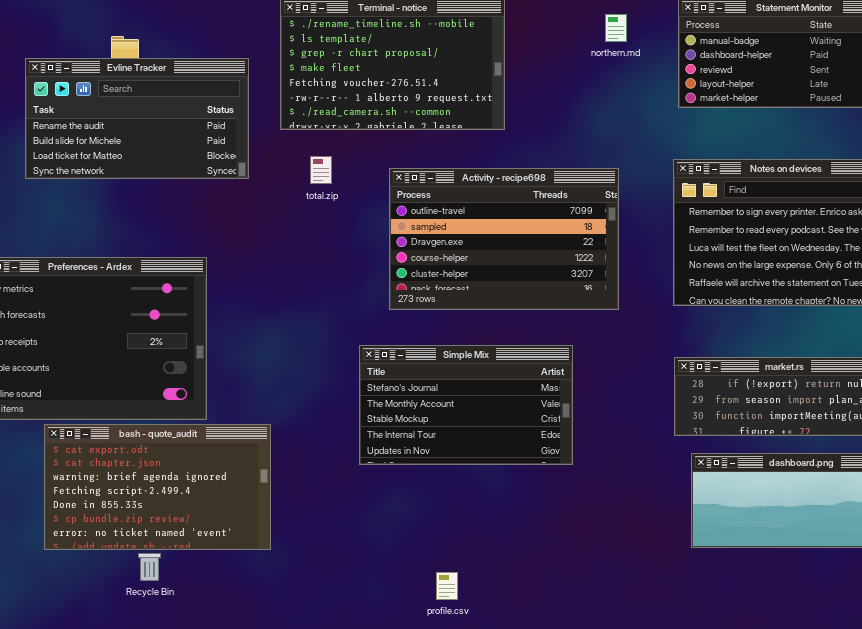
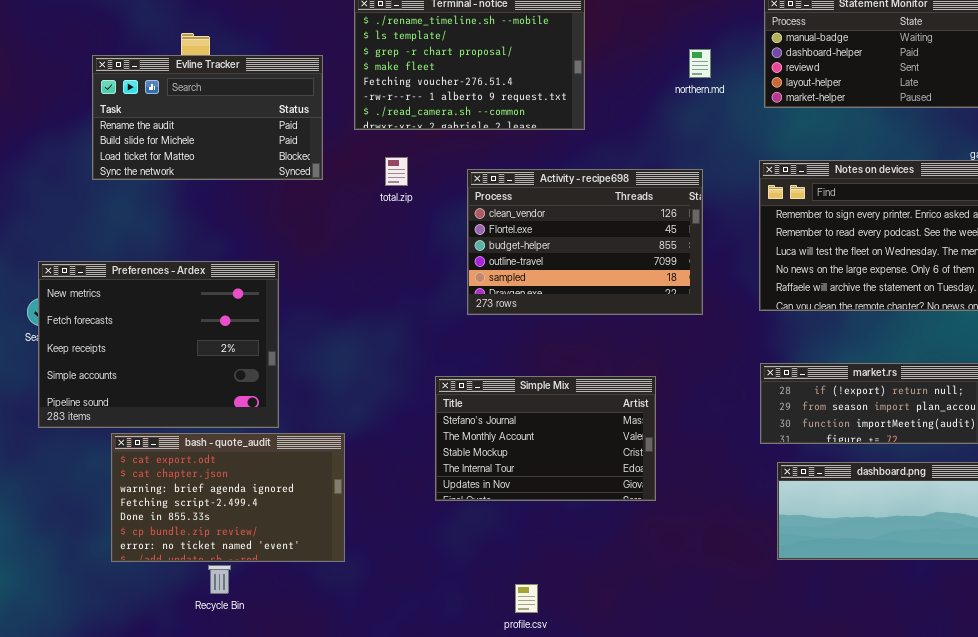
northern.md: [605,14,627,42] -> [689,49,711,78], moved
Activity - recipe698: [389,168,619,310] -> [467,169,703,315], scrolled up 3 rows
Simple Mix: [359,345,573,465] -> [435,376,656,501], moved

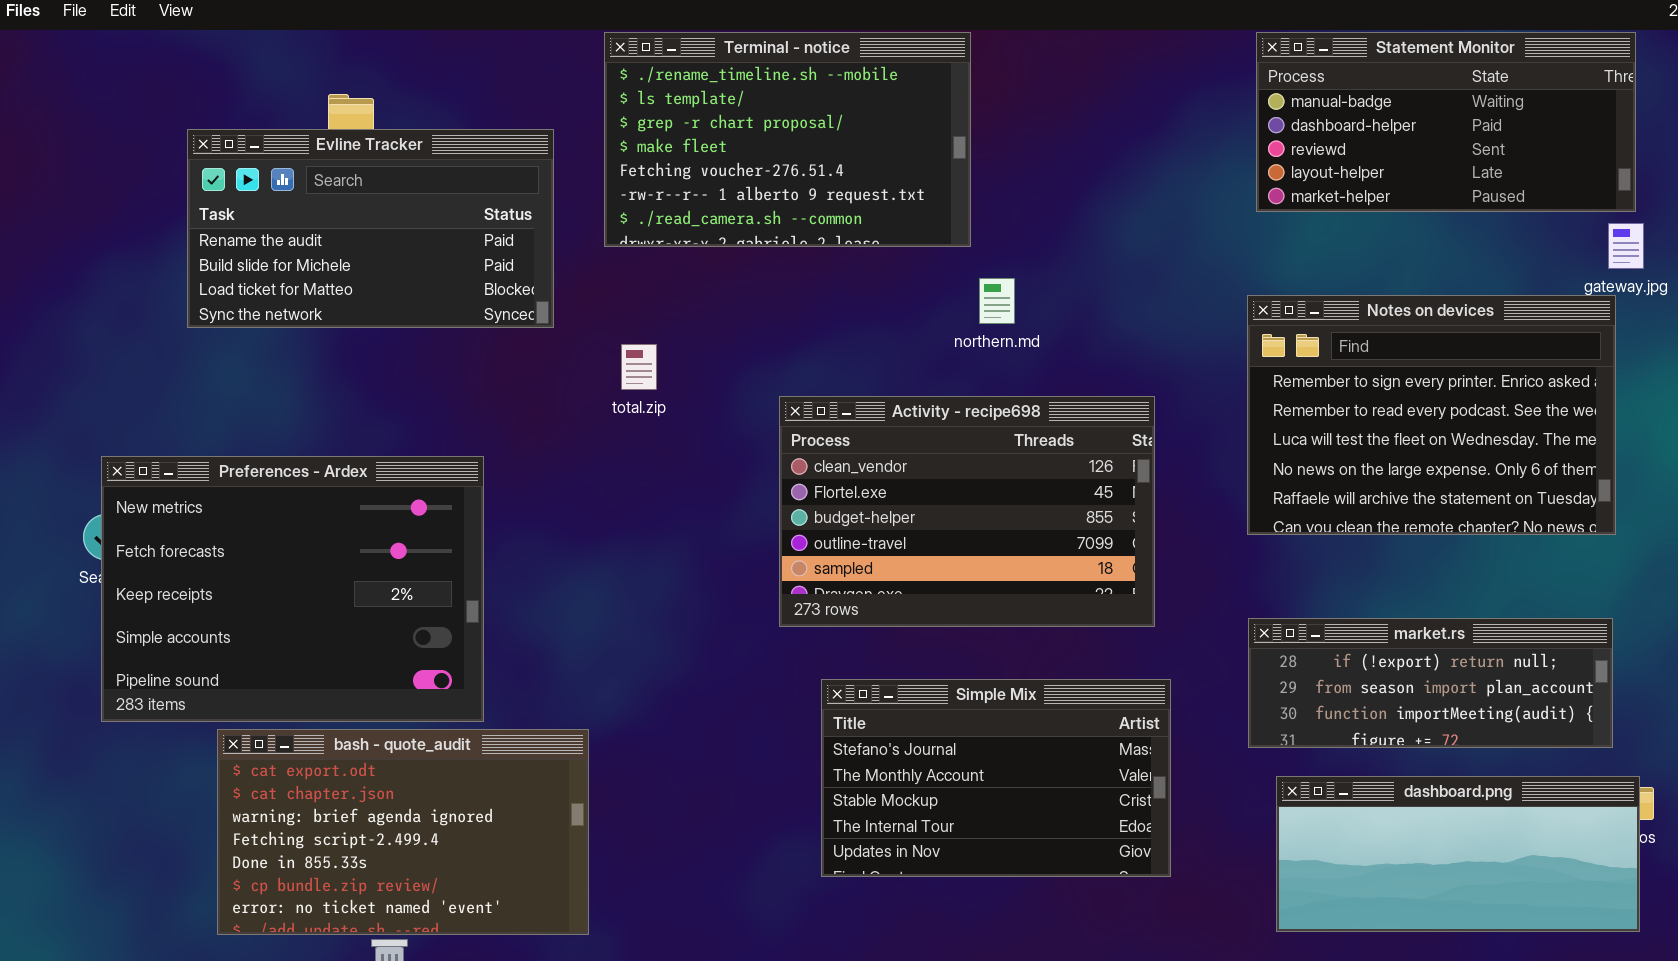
northern.md: [689,49,711,78] -> [979,278,1015,324], moved
total.zip: [385,157,408,186] -> [621,344,657,390], moved
Activity - recipe698: [467,169,703,315] -> [779,396,1155,627], moved
Simple Mix: [435,376,656,501] -> [821,679,1171,877], moved

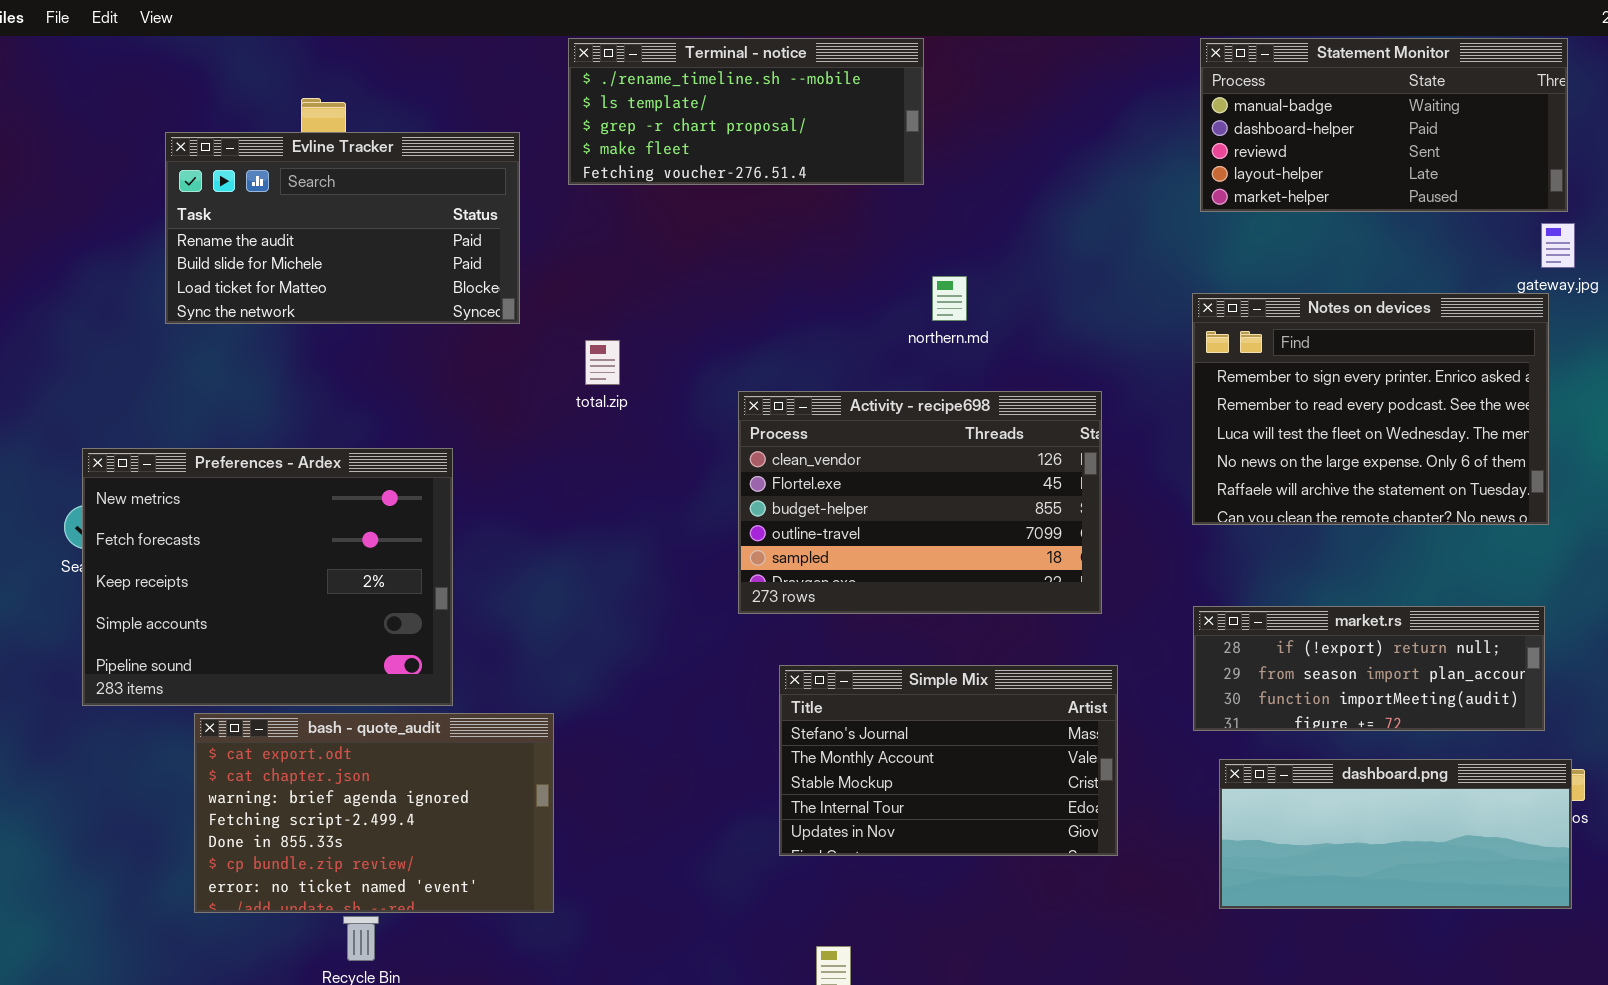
Terminal - notice: [604,32,971,247] -> [568,38,924,185], resized

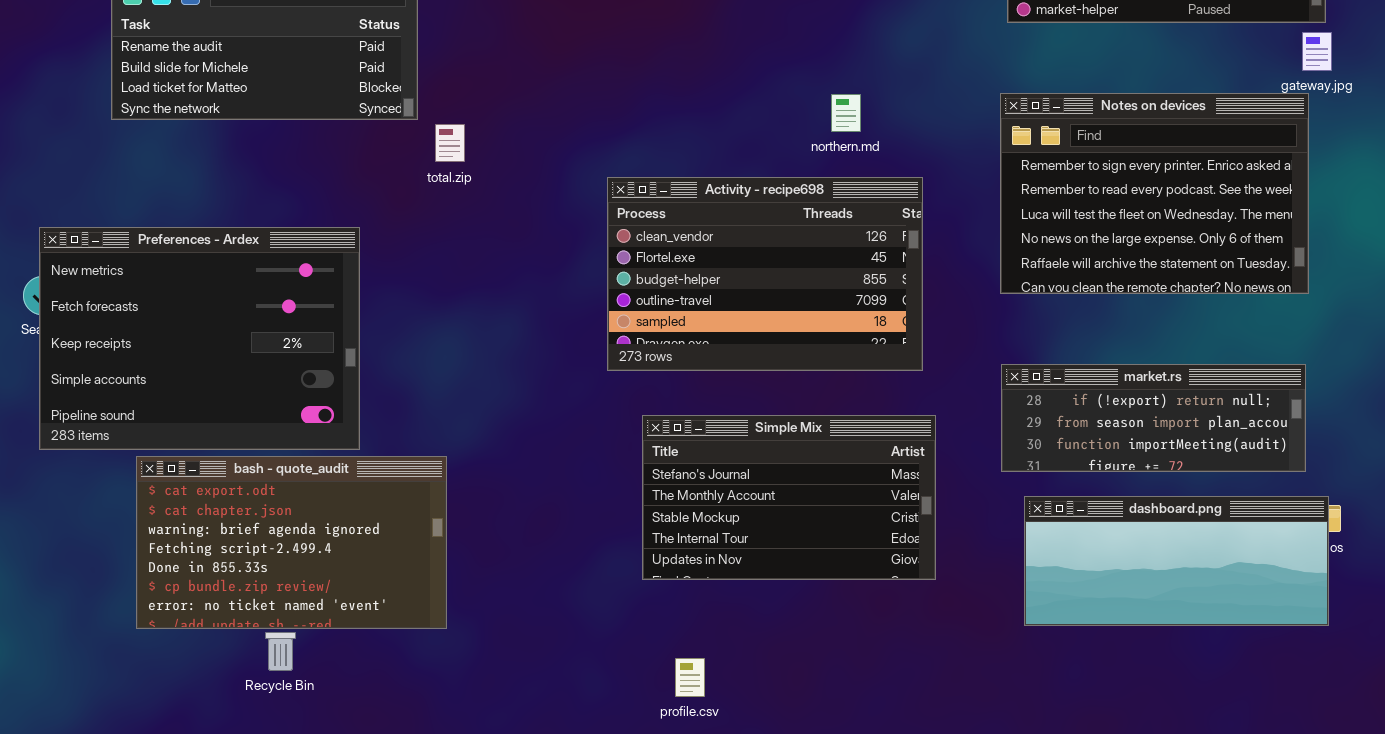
northern.md: [932,276,967,321] -> [831,94,861,132], moved
total.zip: [585,340,620,385] -> [435,124,465,162], moved

